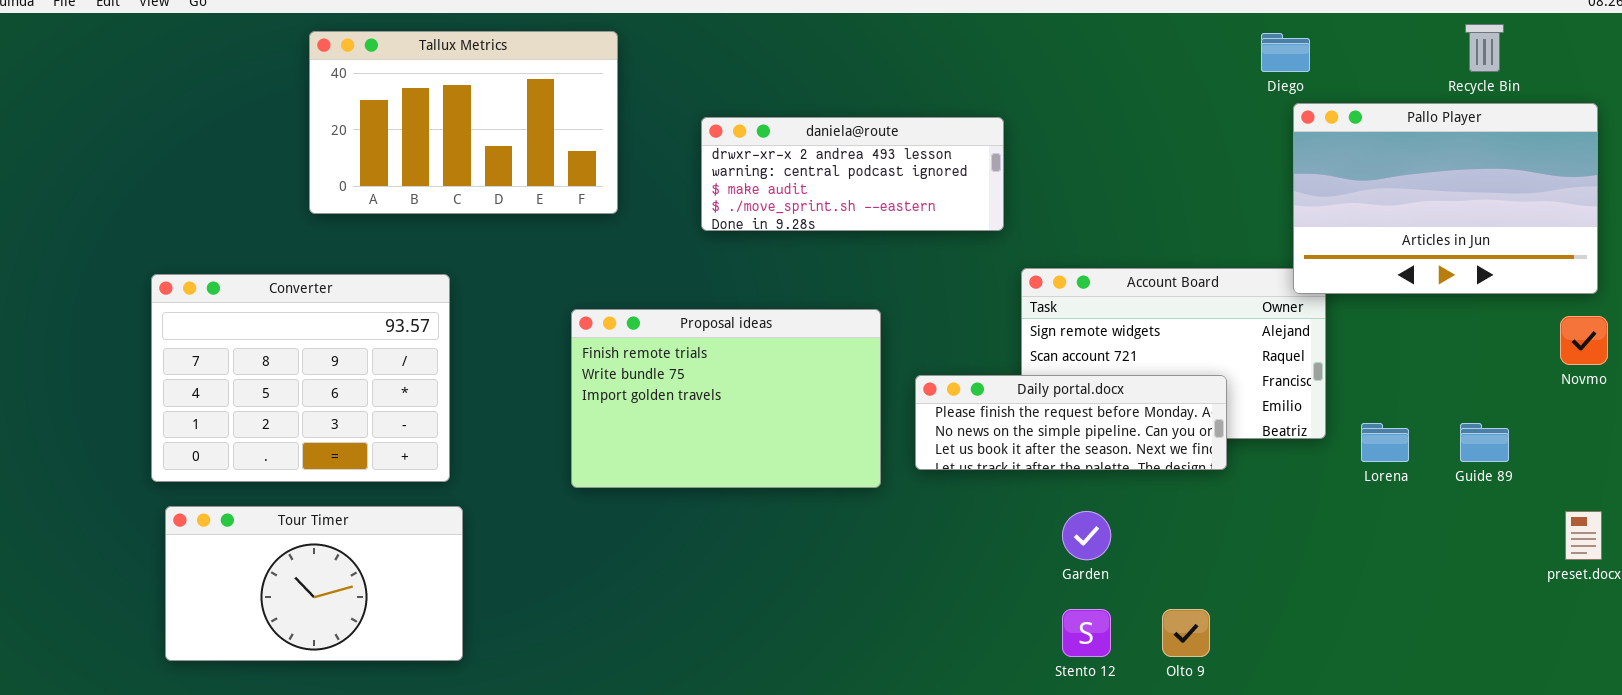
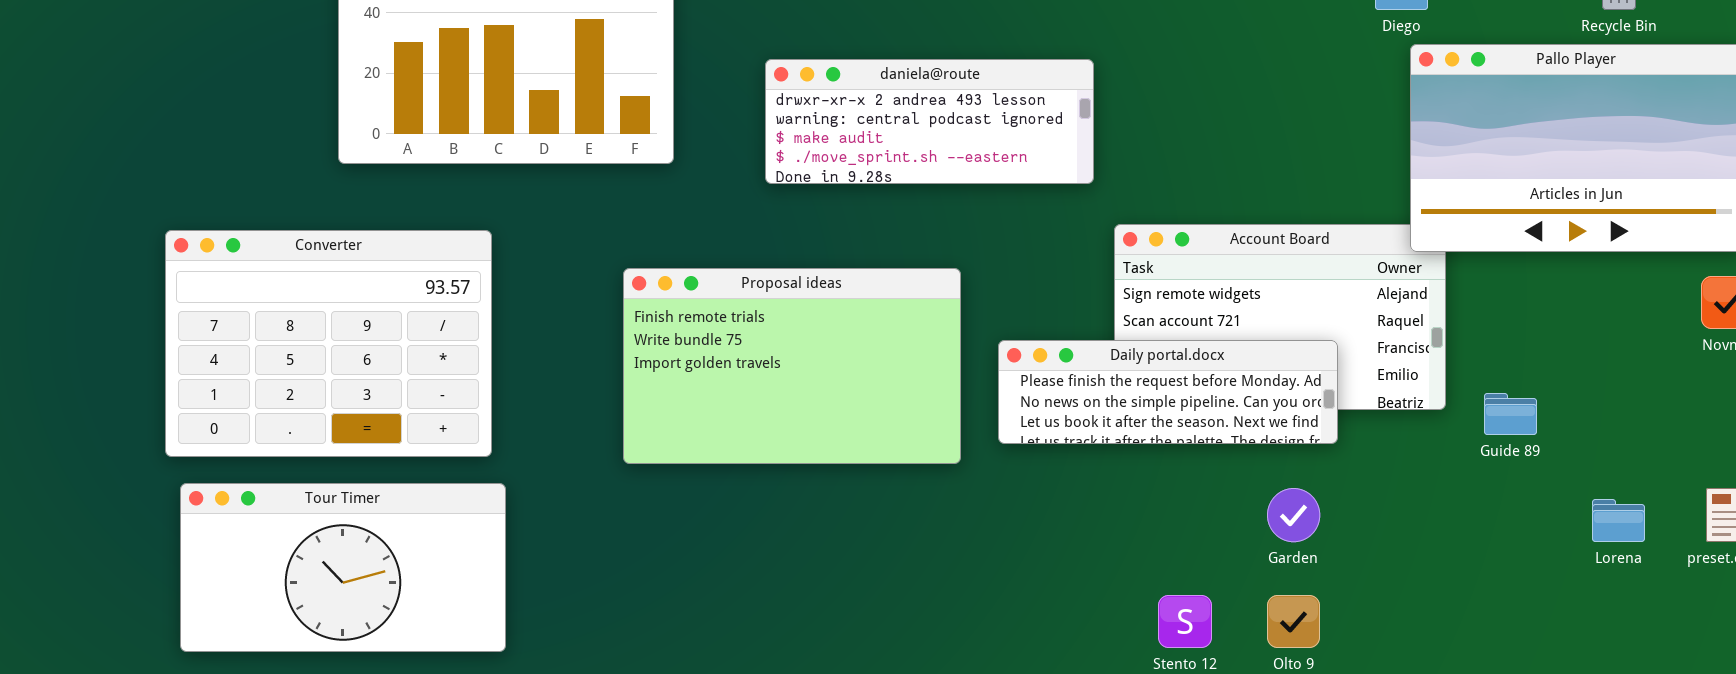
Lorena: [1361,423,1409,462] -> [1592,499,1645,542], moved
Guide 89: [1460,423,1509,462] -> [1484,393,1537,435], moved
Garden: [1062,511,1111,560] -> [1267,488,1320,542], moved

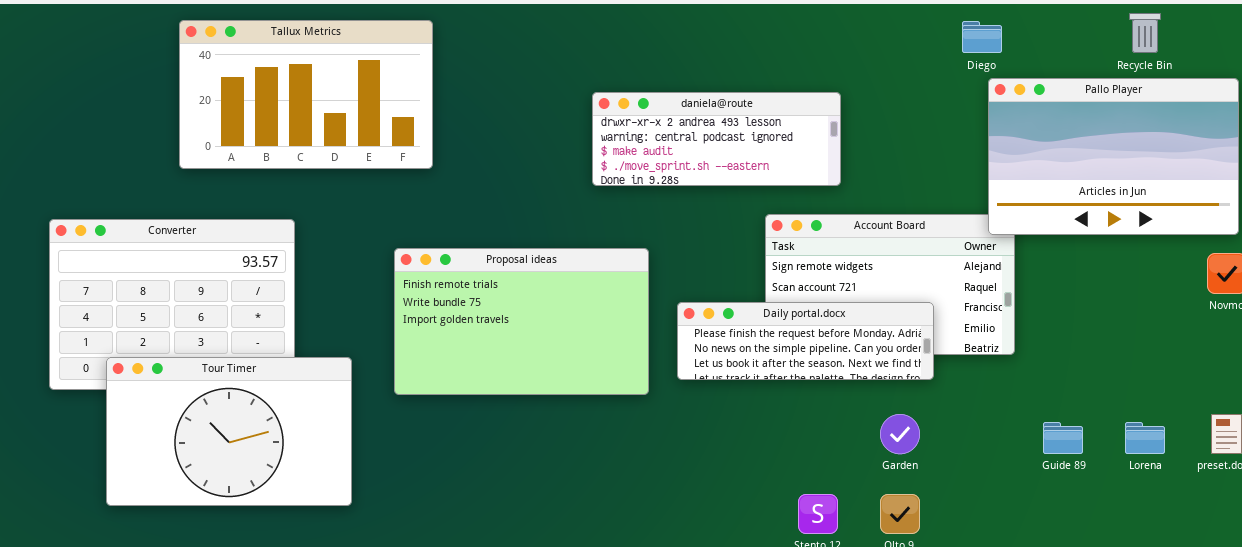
daniela@route: [765,59,1094,184] -> [592,92,841,186], moved
Guide 89: [1484,393,1537,435] -> [1043,422,1083,454], moved
Tour Timer: [180,483,506,652] -> [106,357,352,506], moved, resized

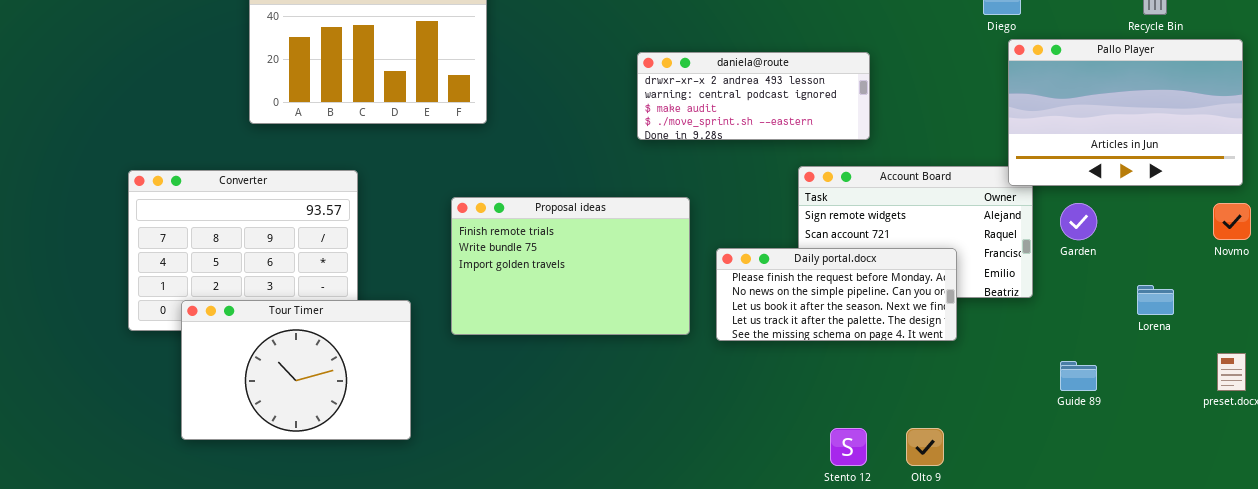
Daily portal.docx: [677,302,934,380] -> [716,248,957,341], resized
Garden: [880,414,920,454] -> [1060,203,1097,240], moved
Lorena: [1125,422,1165,454] -> [1137,285,1174,315], moved

